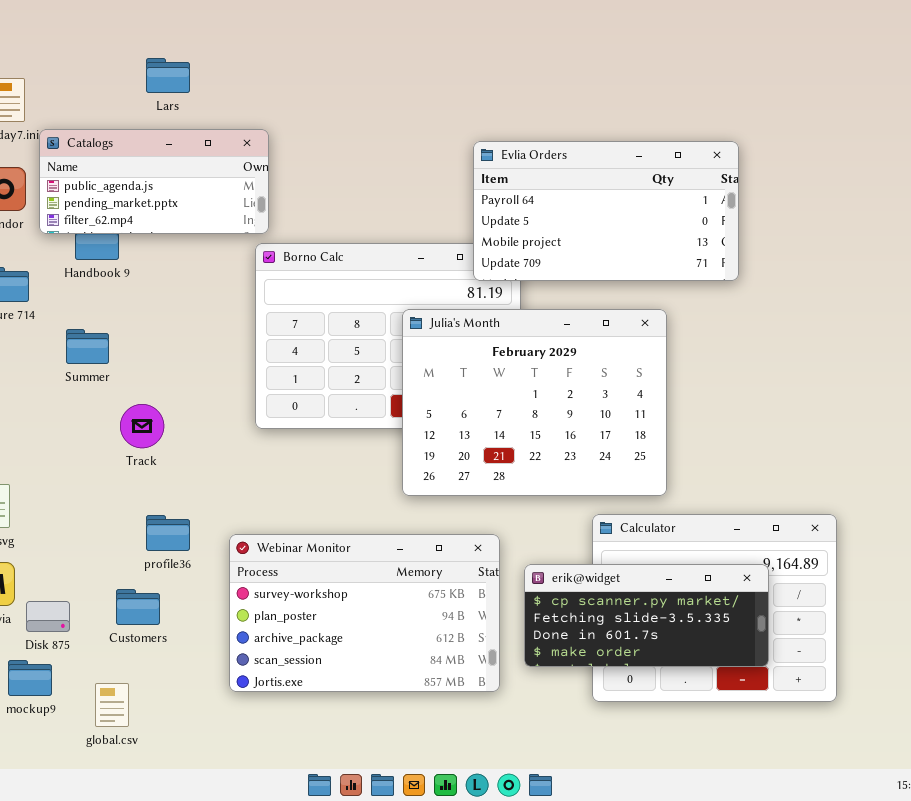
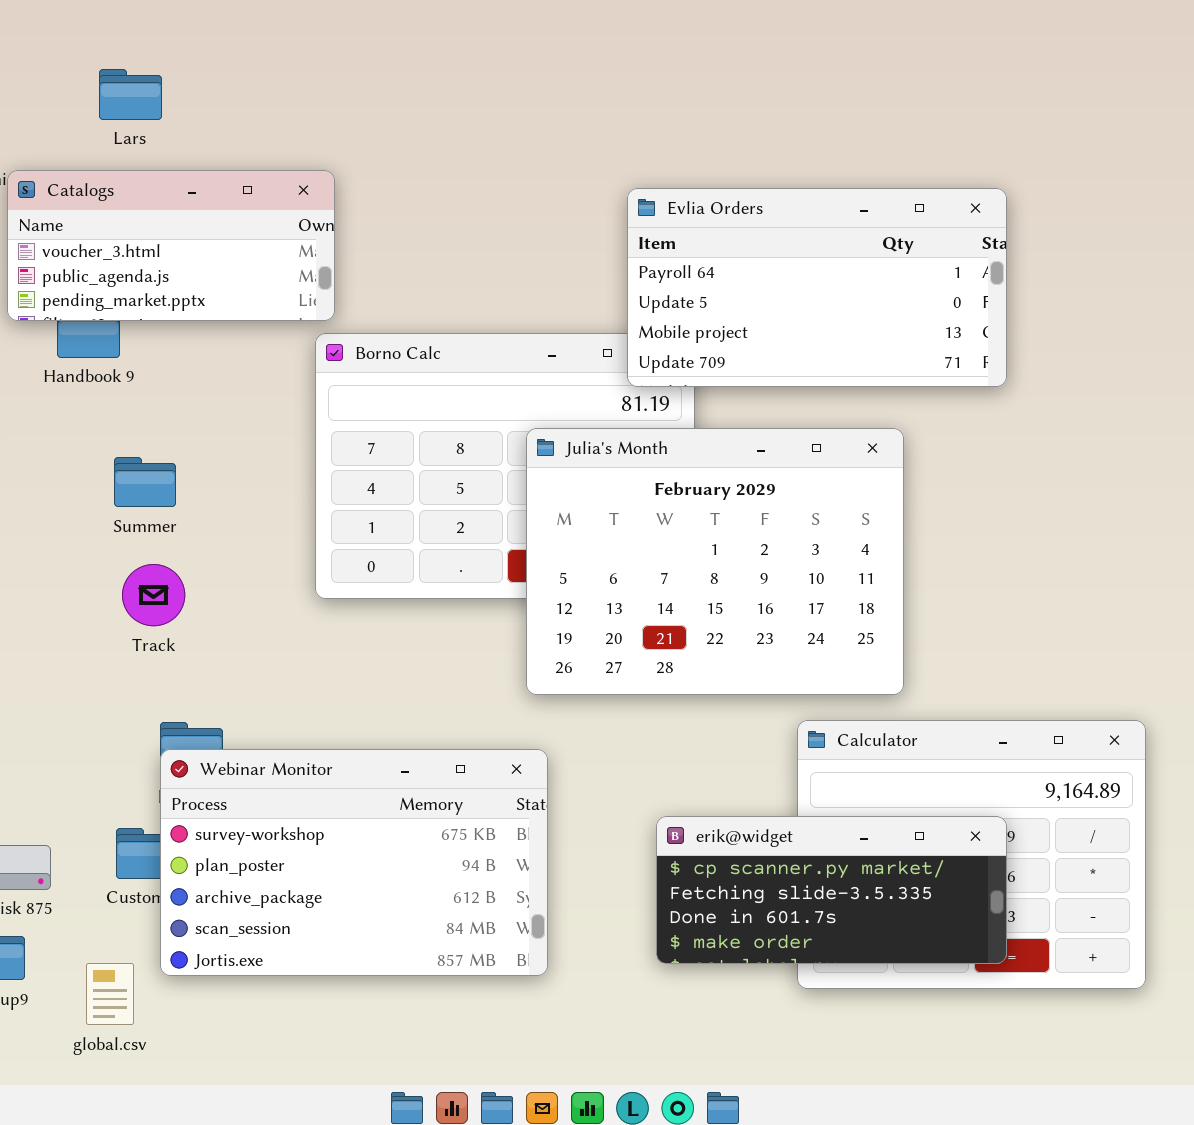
Lars: [146,58,190,93] -> [99,69,162,120], moved
Catalogs: [39,129,269,234] -> [7,170,335,321], scrolled up 1 row
Summer: [66,329,109,364] -> [114,457,176,507], moved
Webinar Monitor: [229,534,500,692] -> [160,749,548,976], moved
erik@widget: [524,564,769,667] -> [656,816,1007,964], moved

